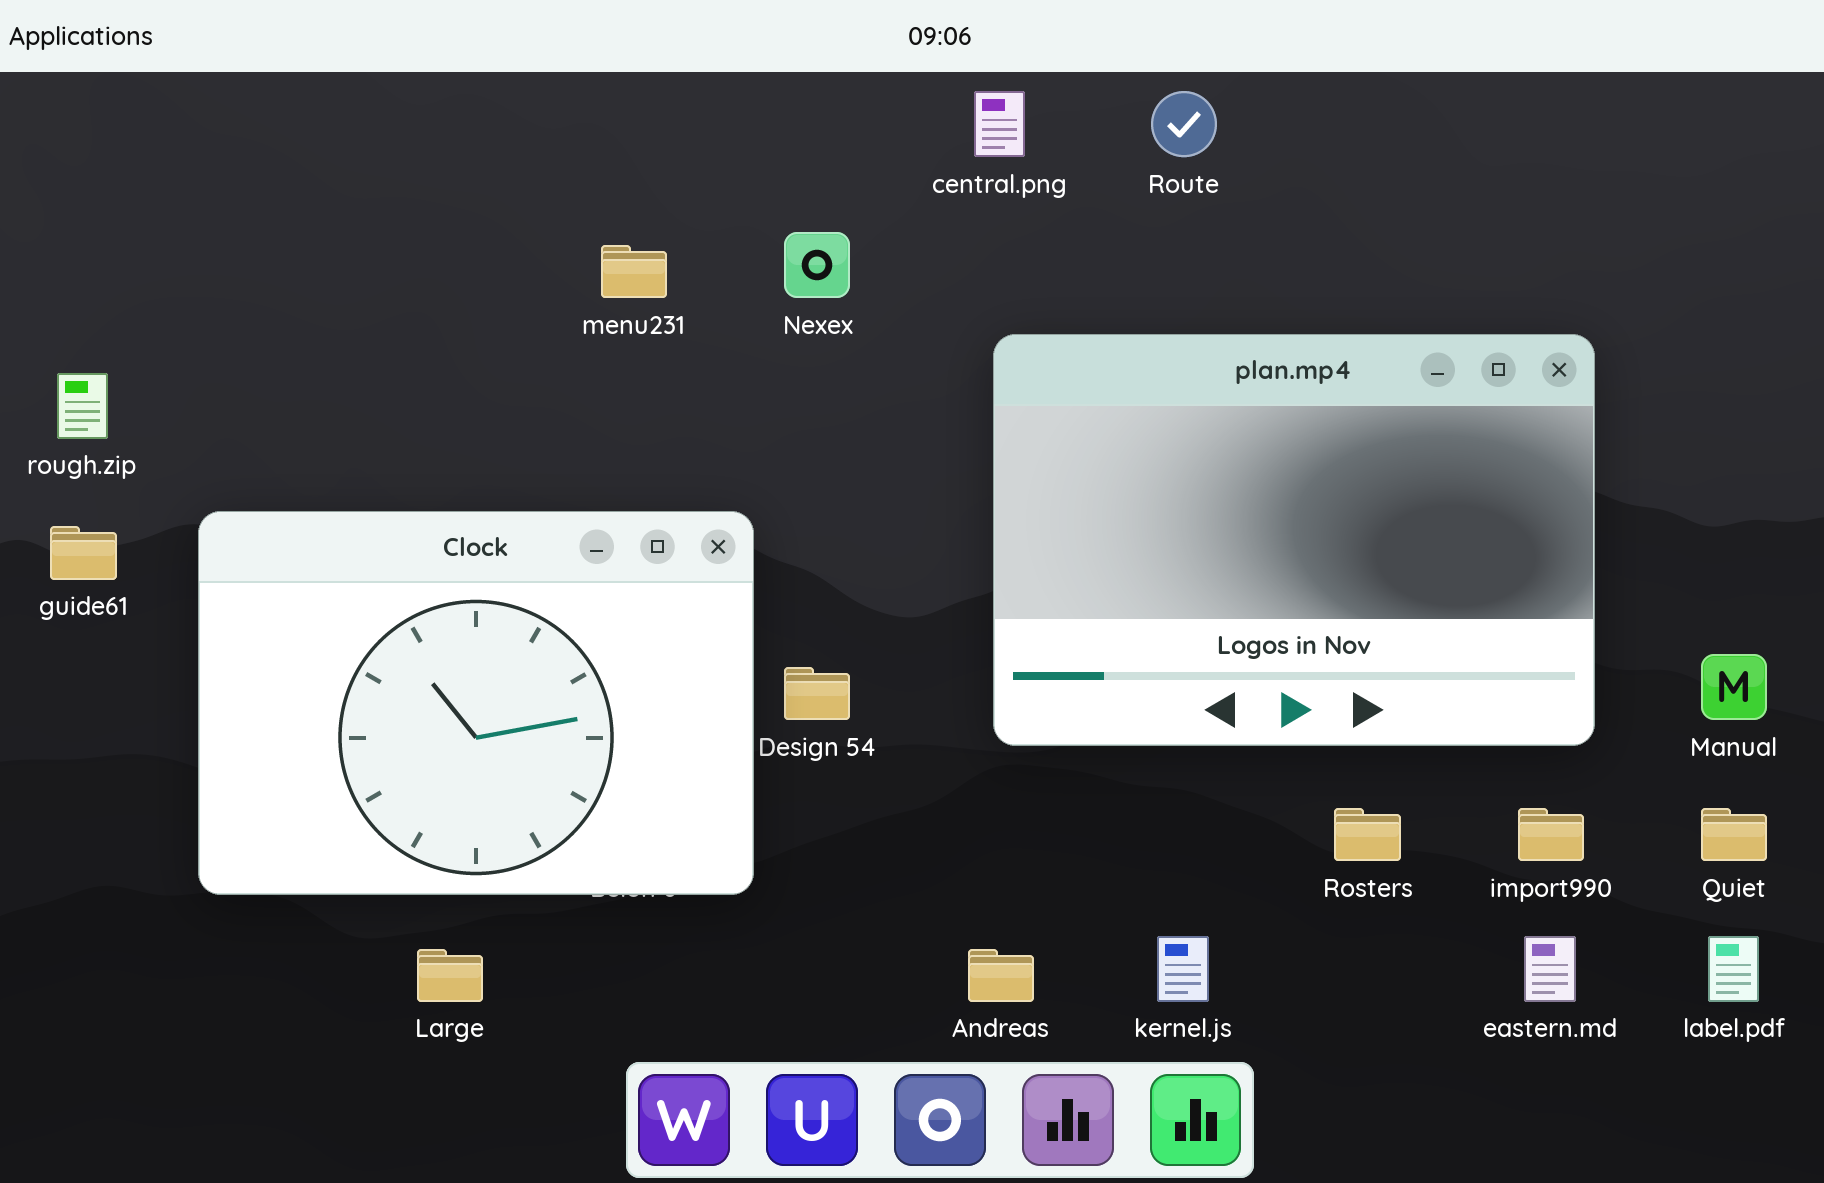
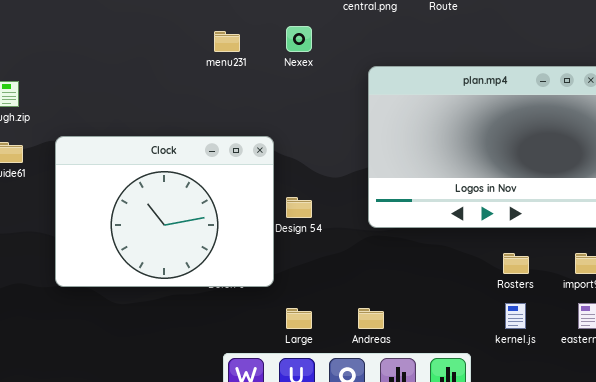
kernel.js: [1157,936,1209,1002] -> [505,303,526,329], moved
Large: [417,949,483,1002] -> [286,308,312,329], moved

